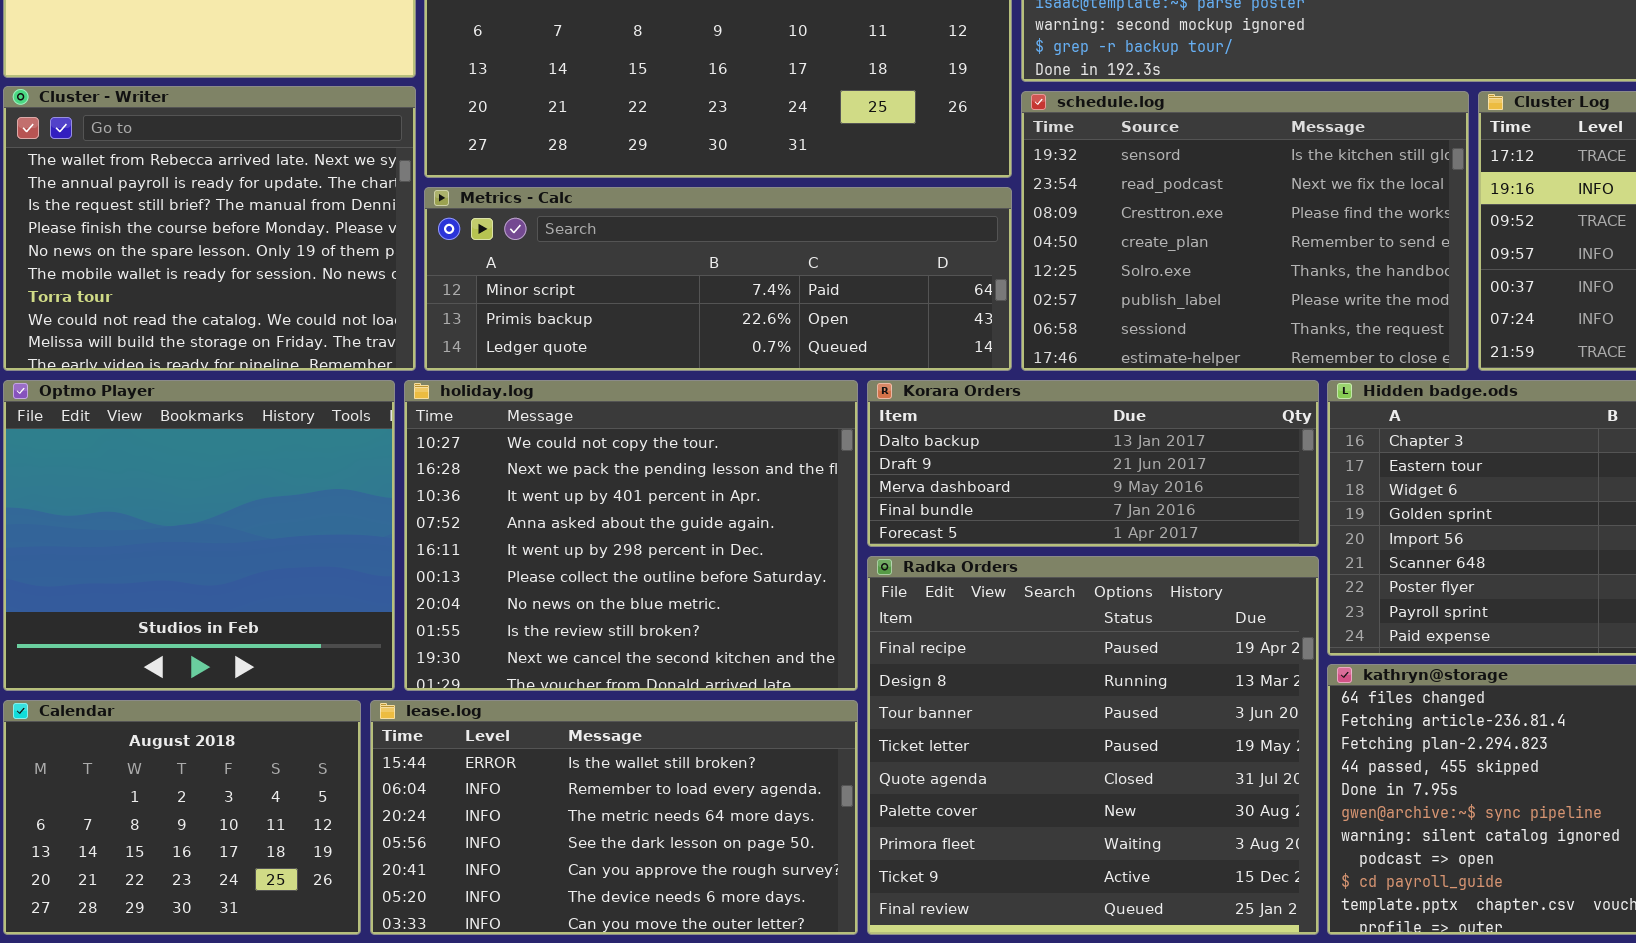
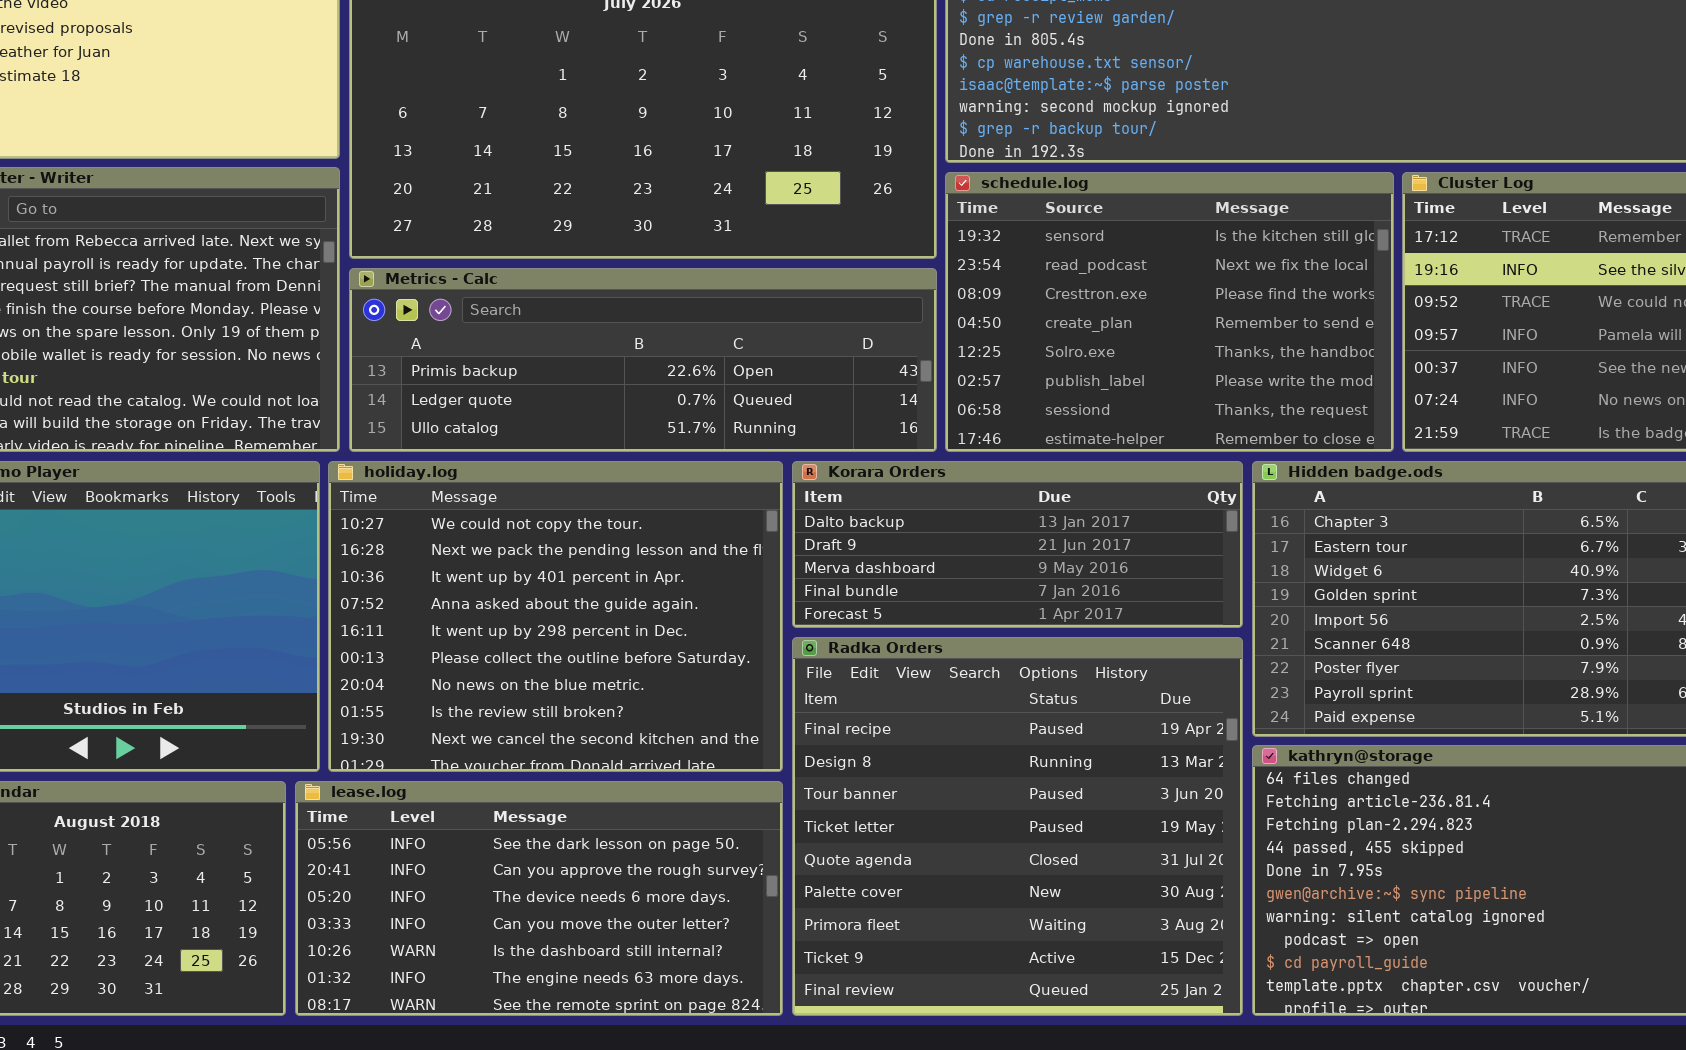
Metrics - Calc: [424,187,1012,371] -> [349,268,937,452], scrolled down 1 row
lease.log: [370,700,858,935] -> [295,781,783,1016], scrolled down 3 rows

